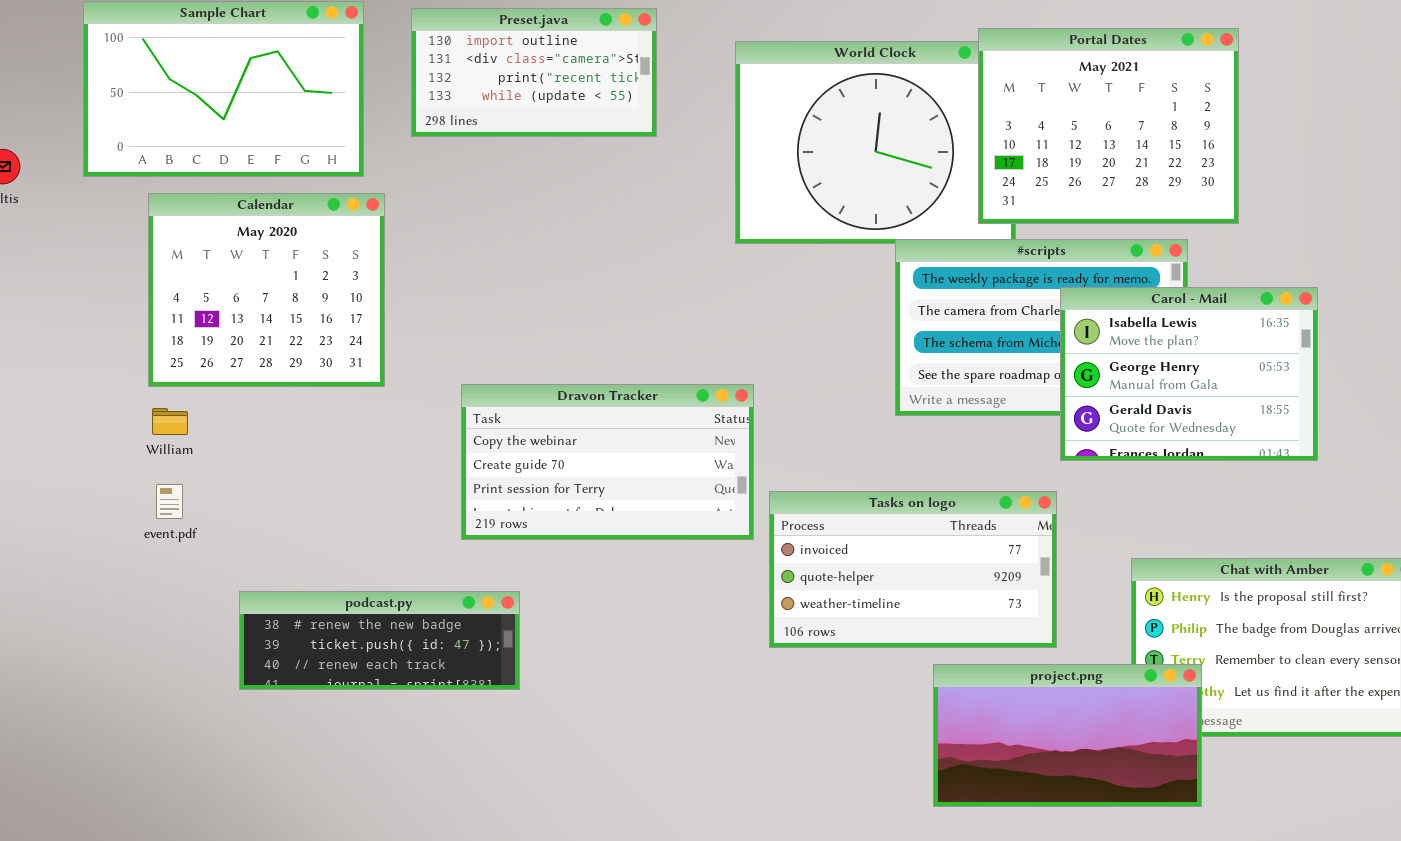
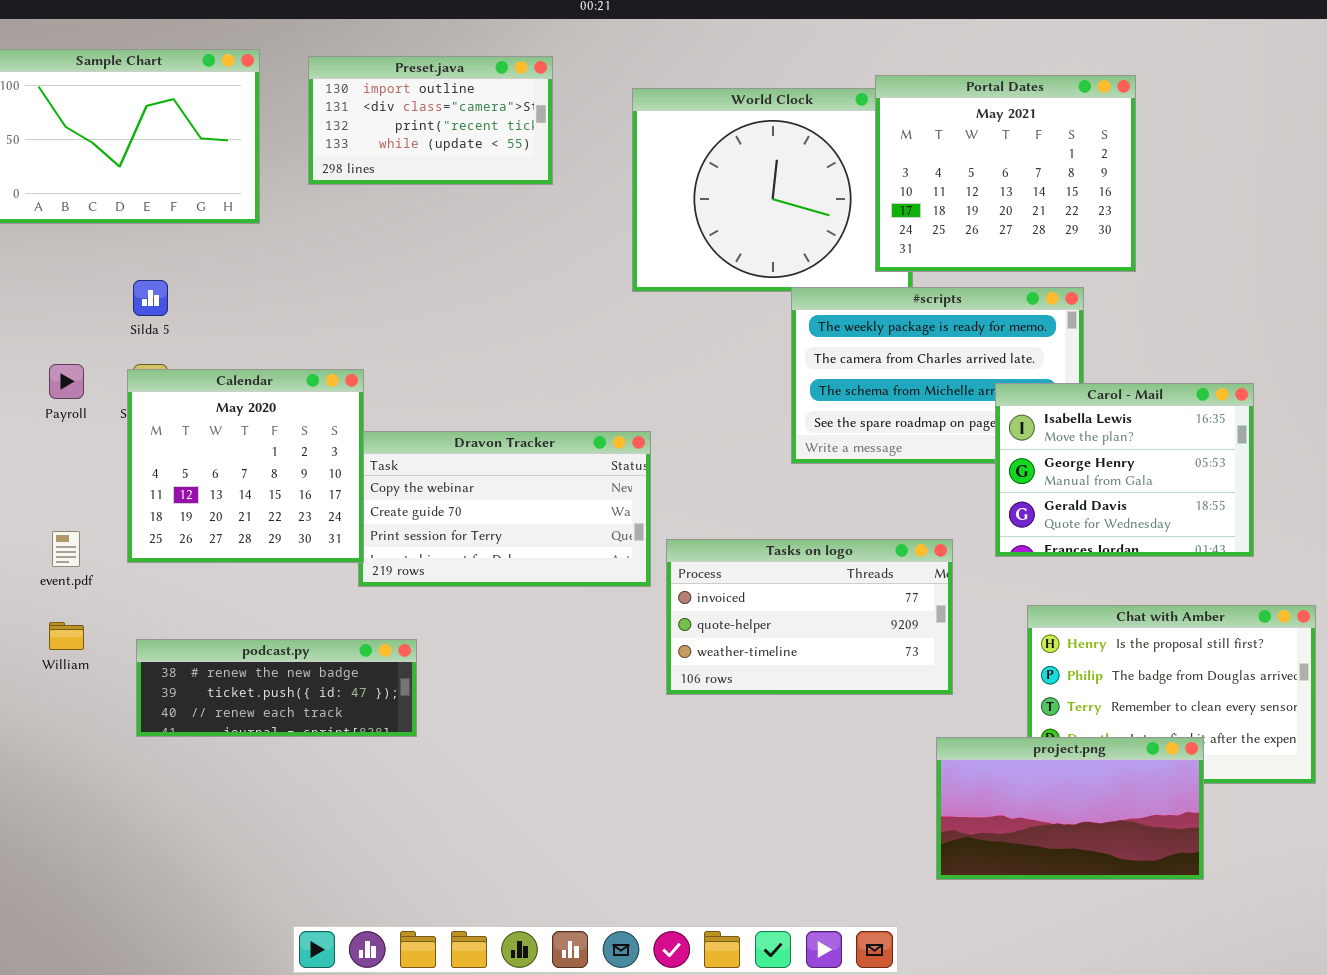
Calendar: [148,193,385,387] -> [127,369,364,563], moved
Carol - Mail: [1060,287,1318,461] -> [995,383,1254,557], moved
William: [152,408,188,435] -> [49,622,84,650], moved
project.png: [933,664,1202,807] -> [936,737,1204,880], moved

